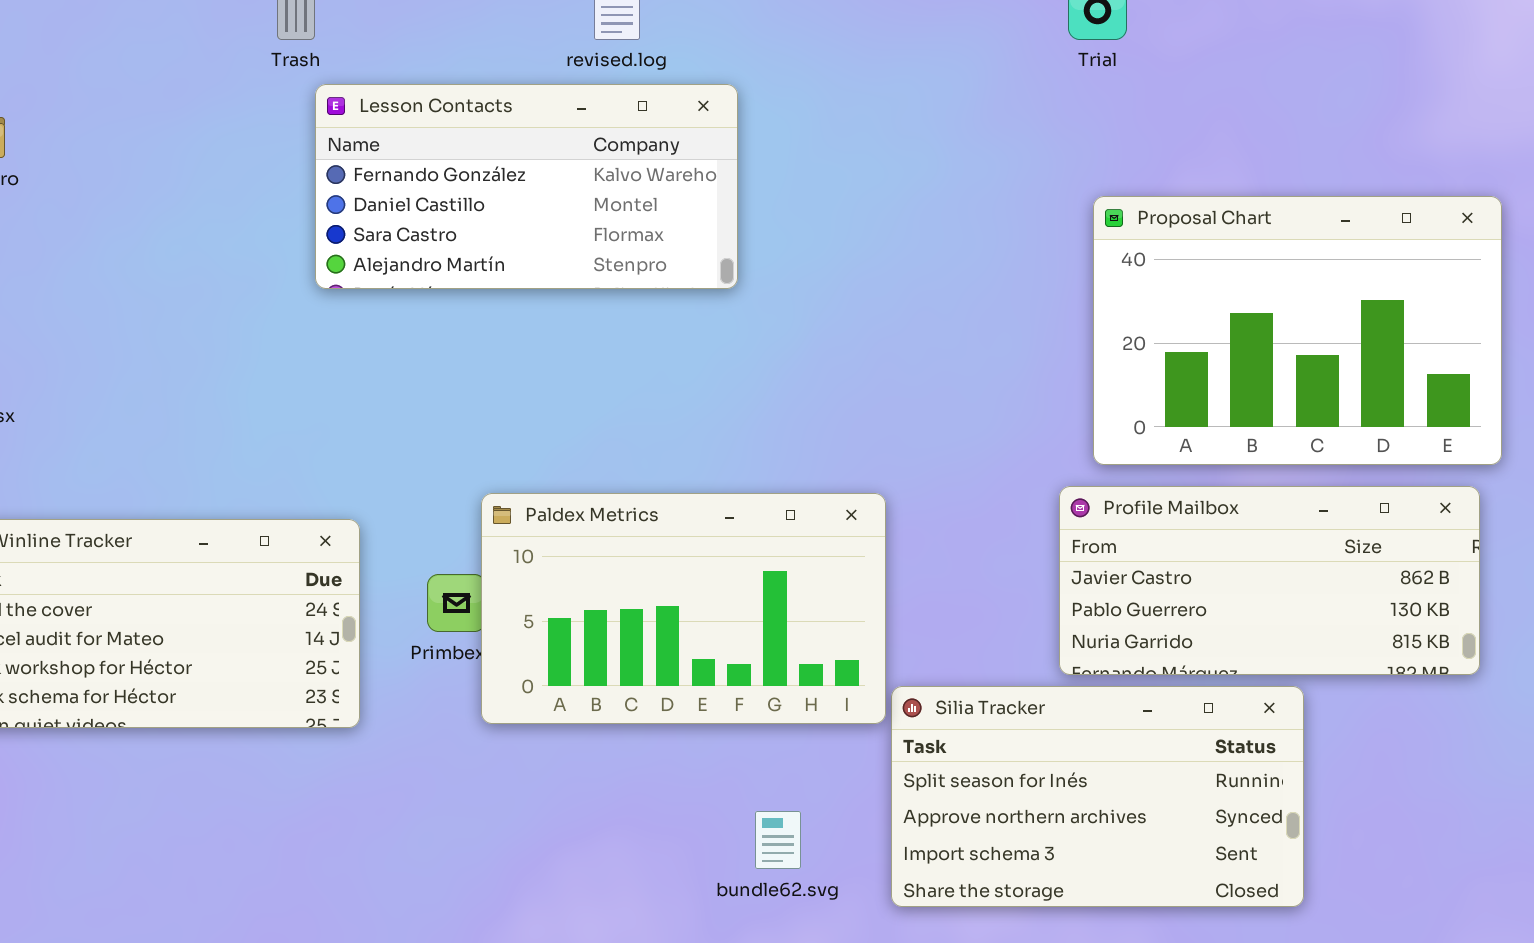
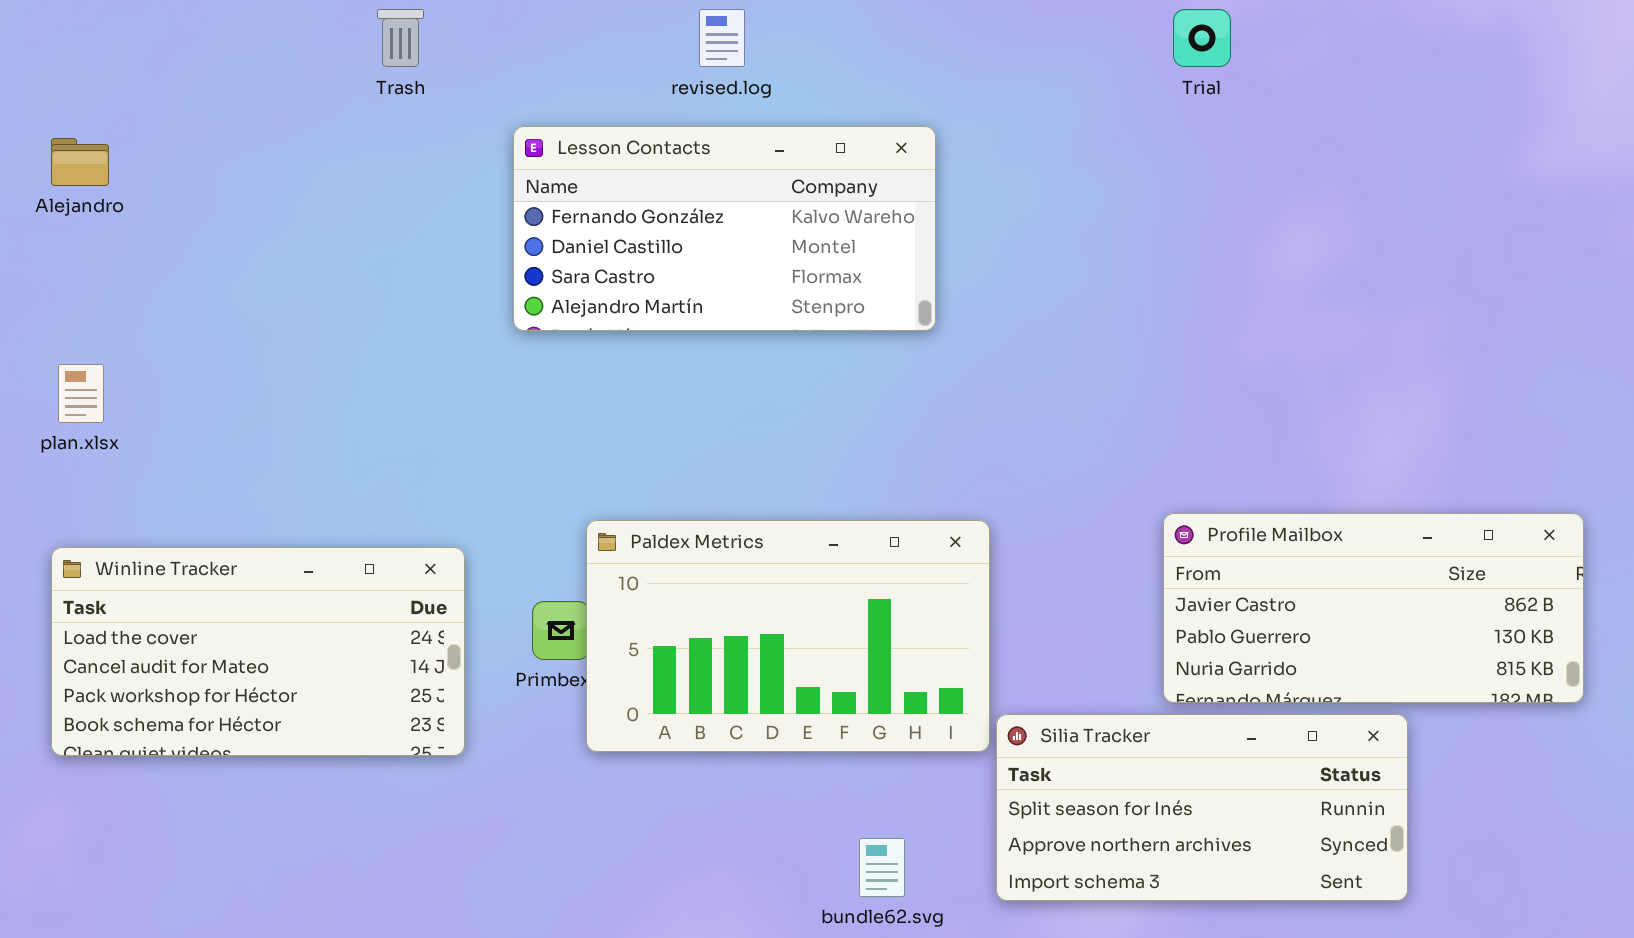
Lesson Contacts: [315,84,738,289] -> [513,126,936,331], moved
Proposal Chart: [1093,196,1502,465] -> none, closed
Silia Tracker: [891,686,1304,907] -> [996,714,1408,901], resized

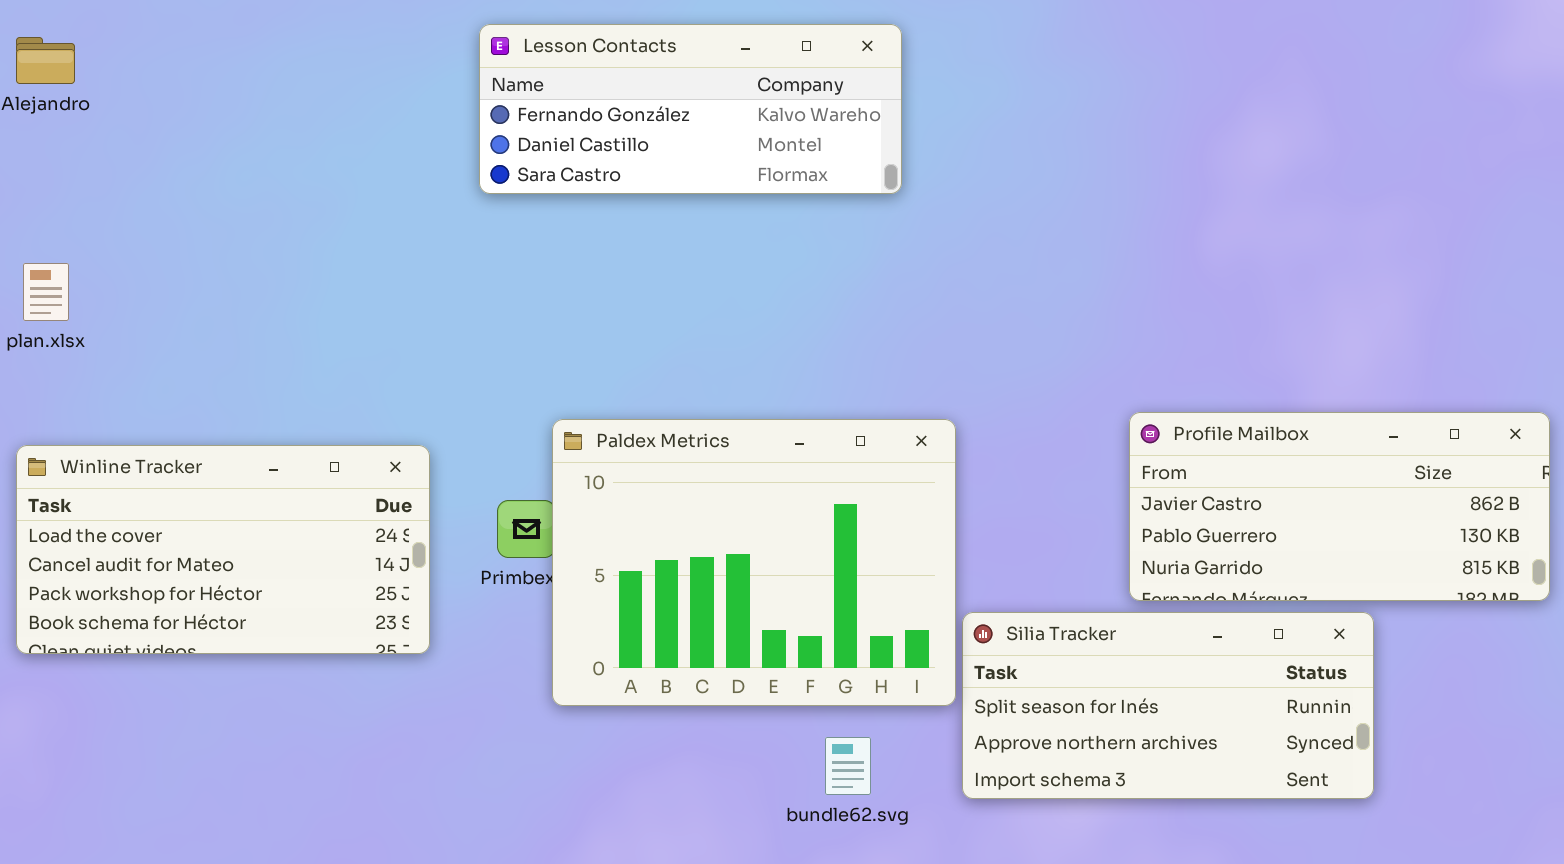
Lesson Contacts: [513,126,936,331] -> [479,24,902,194], resized
Paldex Metrics: [586,520,990,752] -> [552,419,956,706], resized

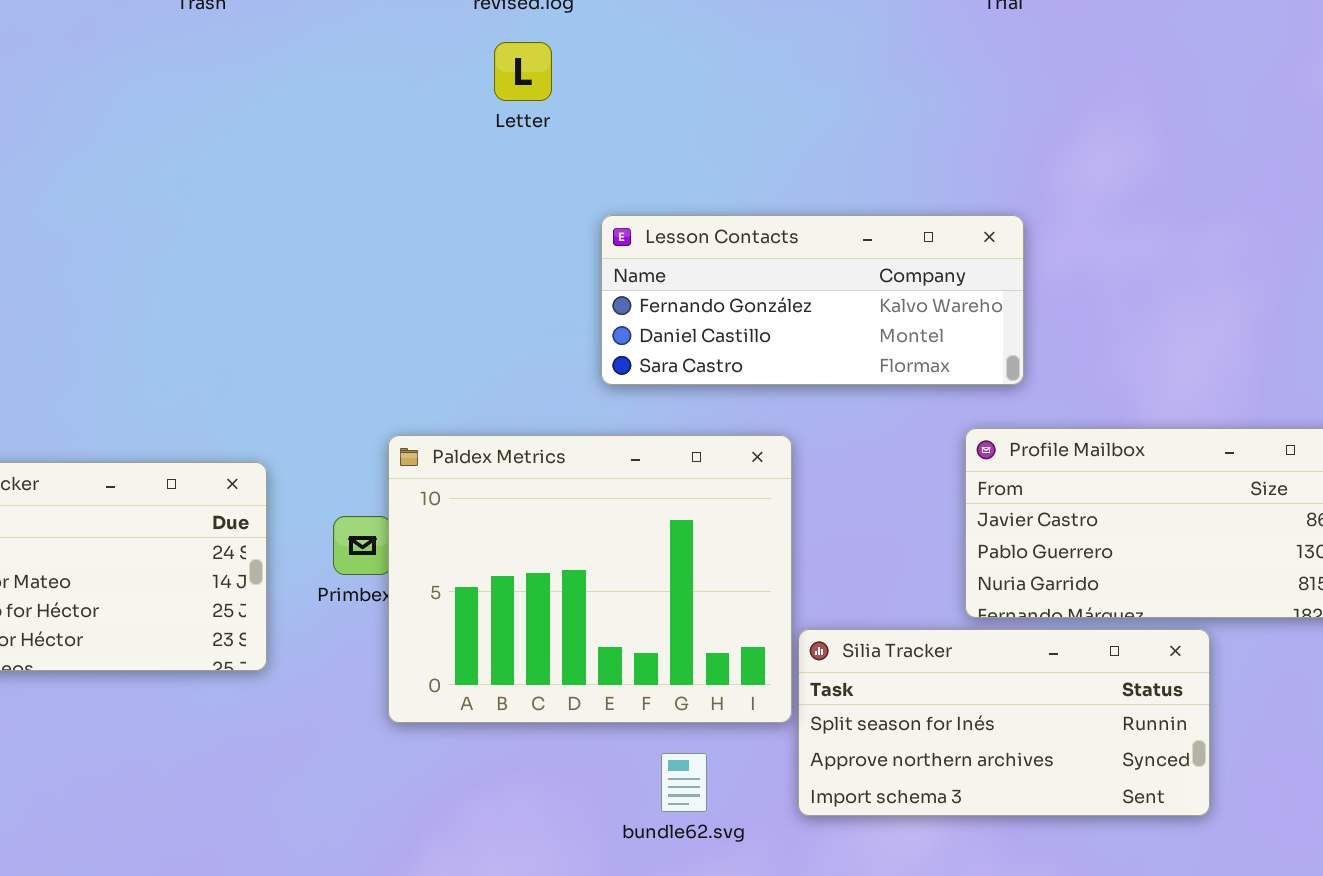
Lesson Contacts: [479,24,902,194] -> [601,215,1024,385], moved

